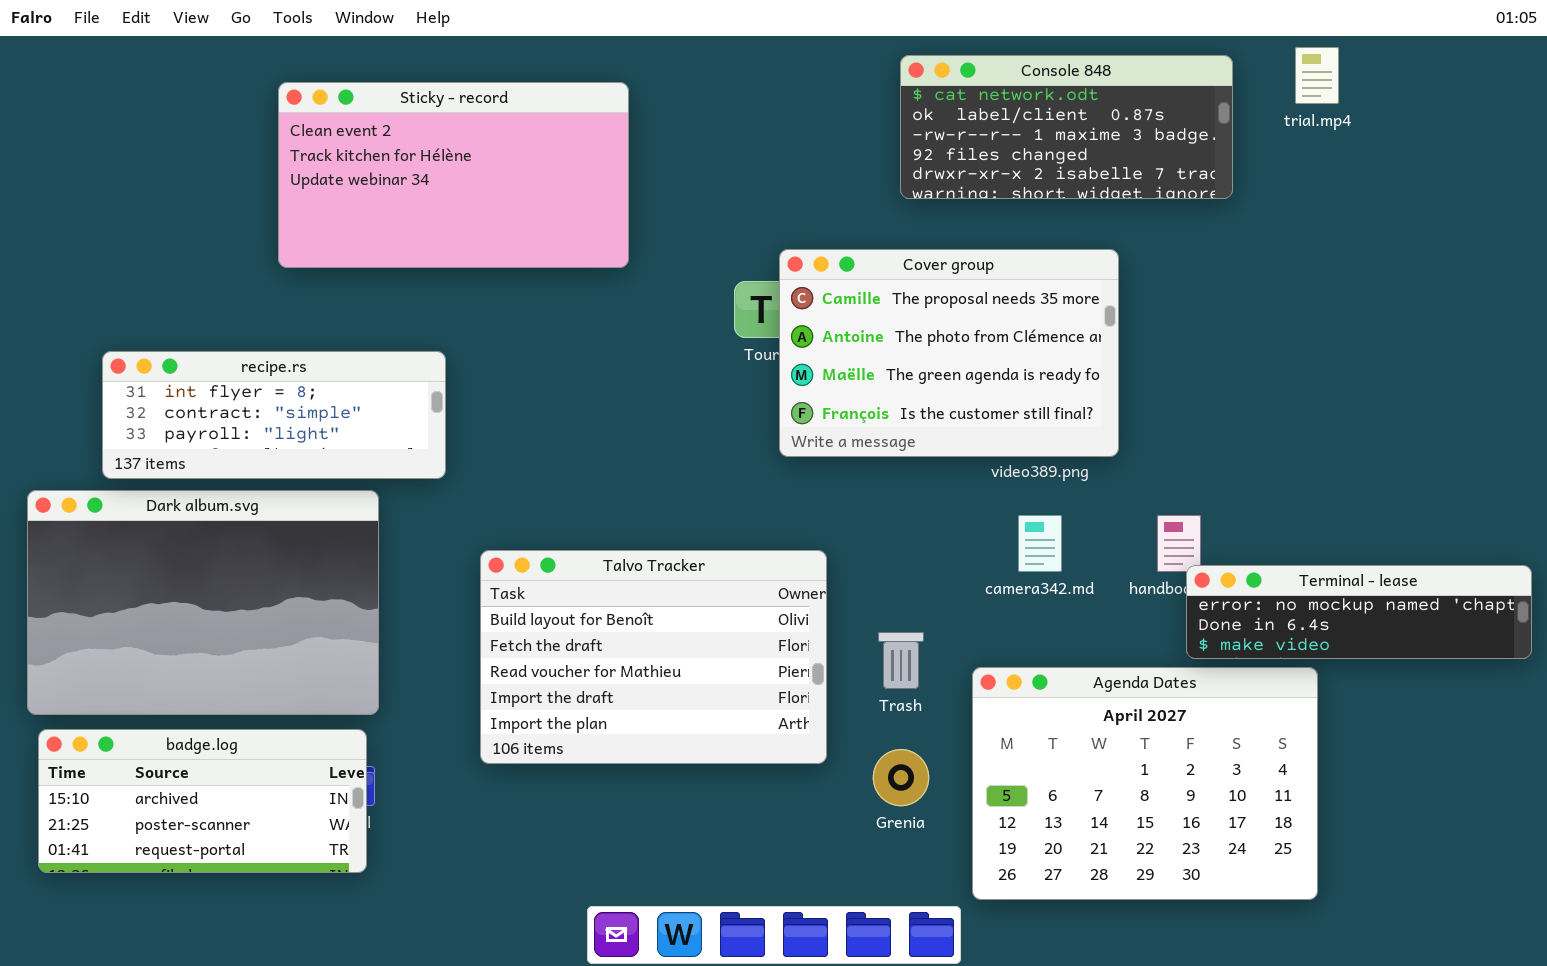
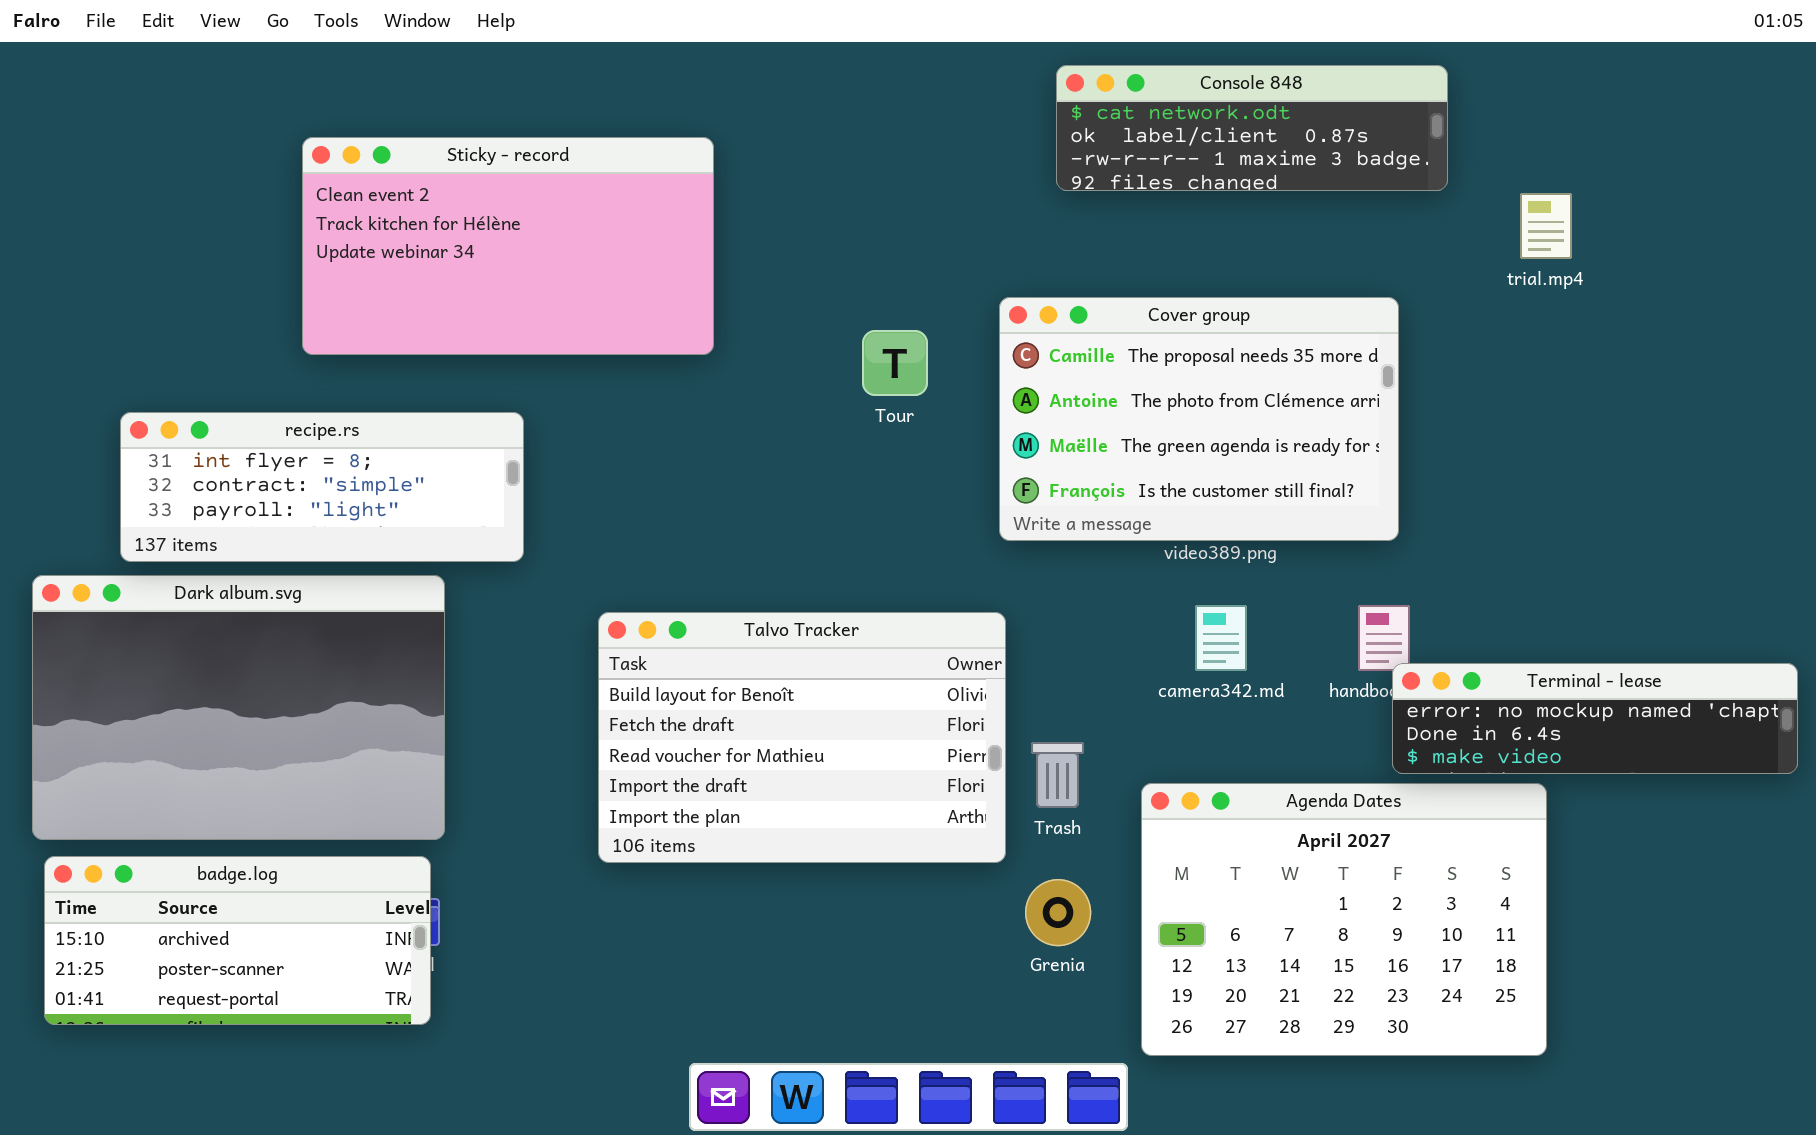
trial.mp4: [1295,47,1339,104] -> [1520,193,1572,259], moved
Console 848: [900,55,1233,199] -> [1056,65,1448,191], resized
Sticky - record: [278,82,629,268] -> [302,137,714,355], moved
Cover group: [779,249,1119,457] -> [999,297,1399,541], moved
Talvo Tracker: [480,550,827,764] -> [598,612,1006,863], moved

